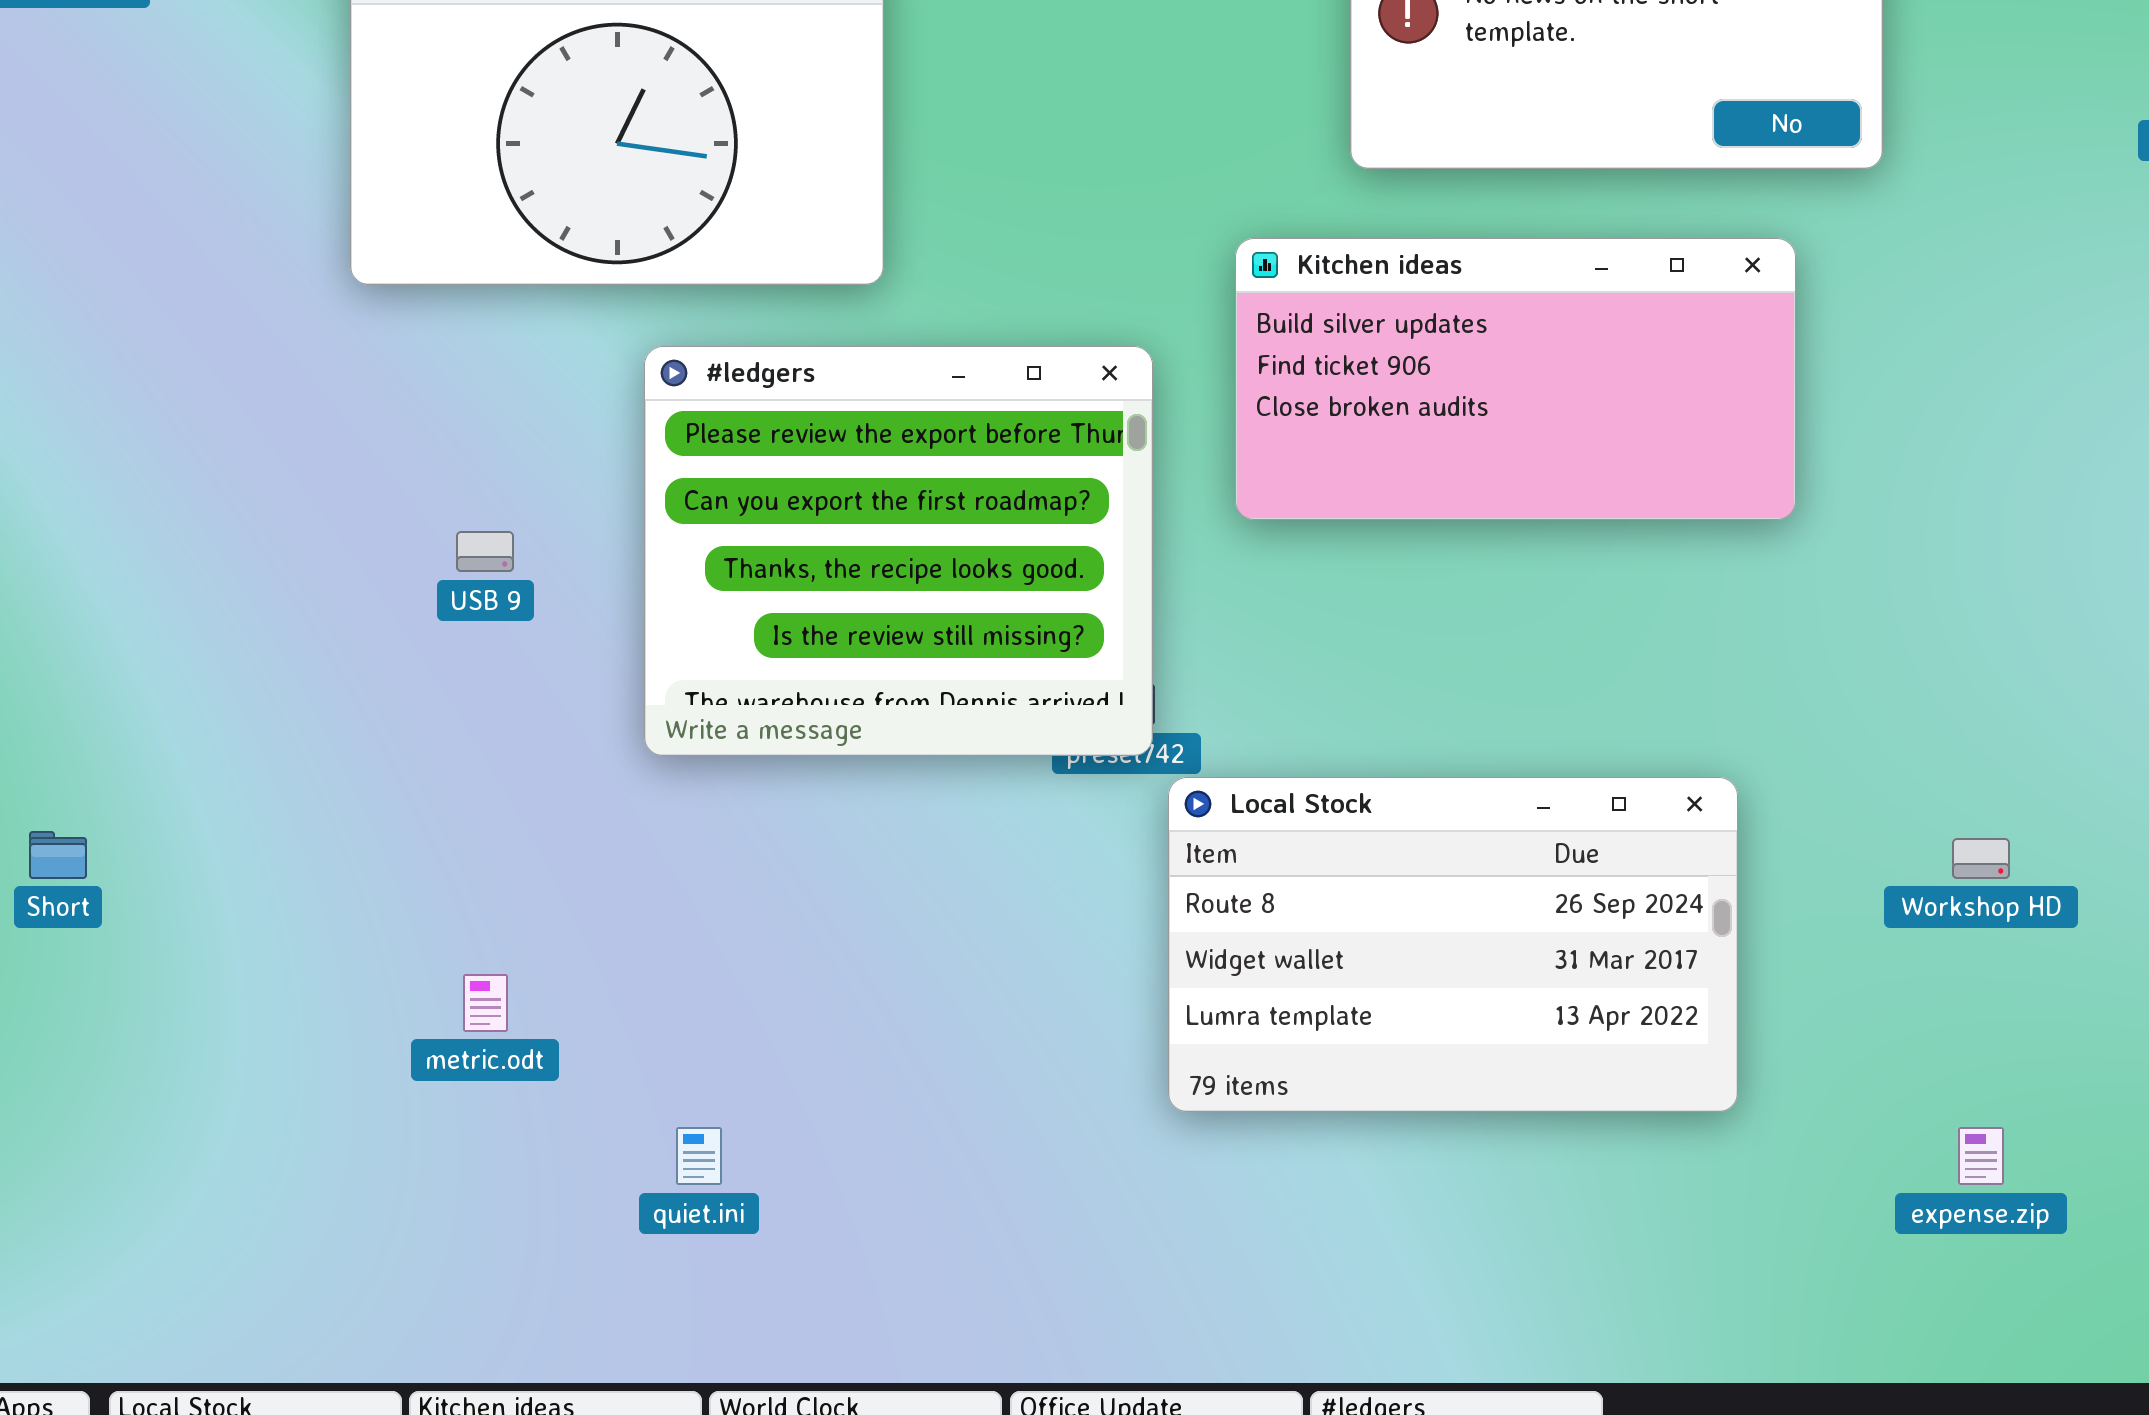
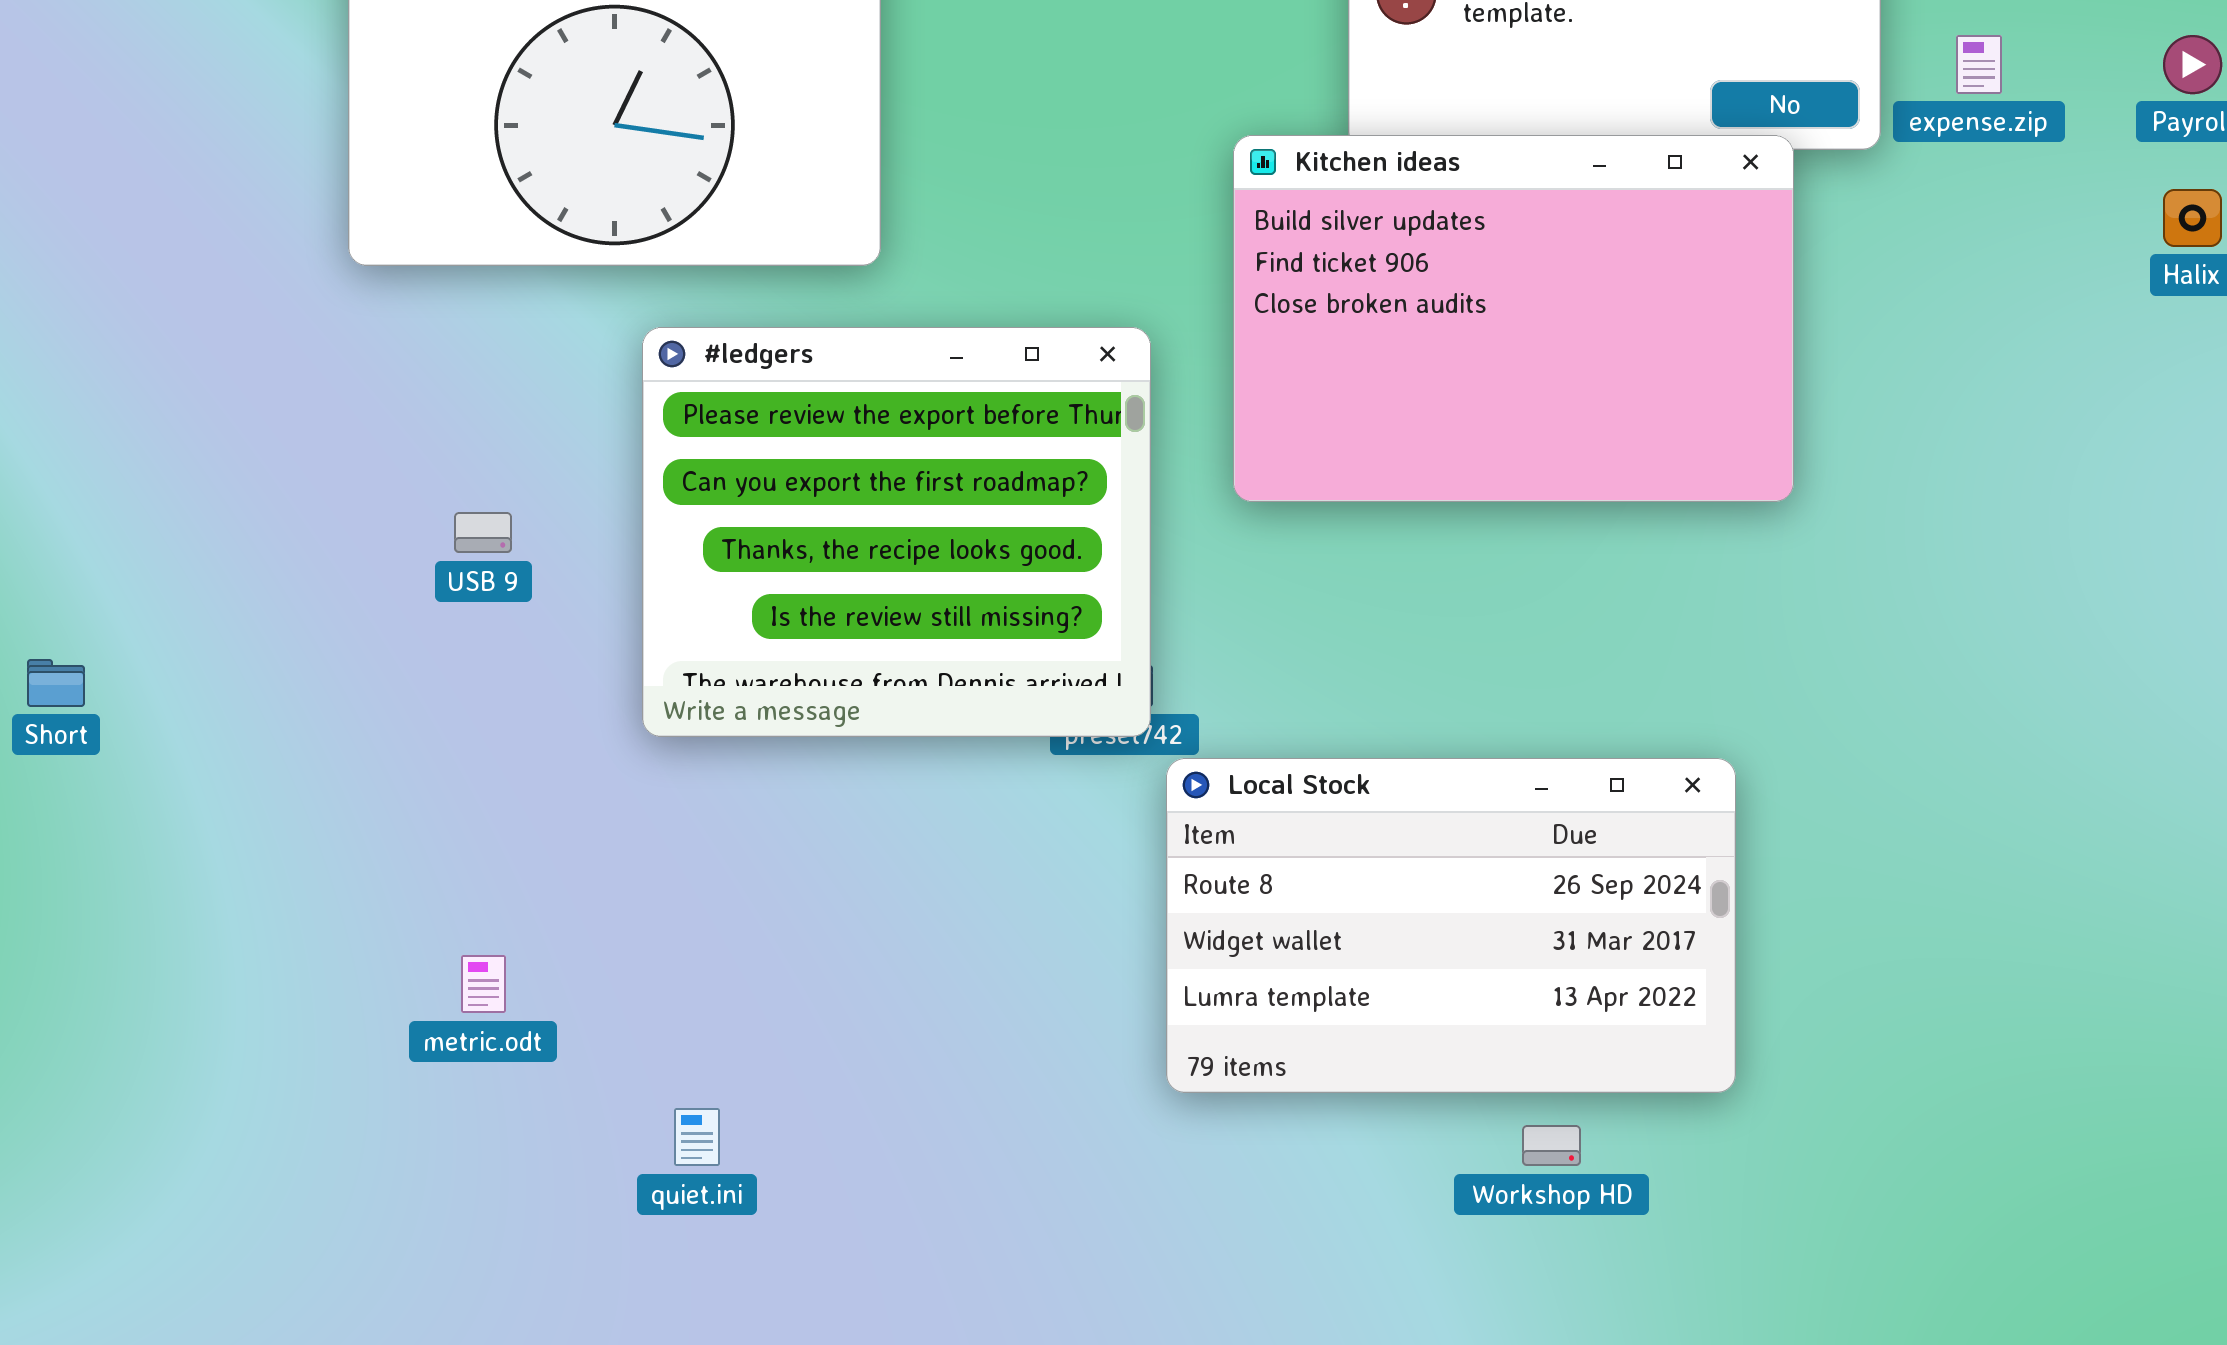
Kitchen ideas: [1235,238,1796,520] -> [1233,135,1794,502], resized
Short: [29,831,87,879] -> [27,659,85,707], moved
Workshop HD: [1952,838,2010,879] -> [1522,1125,1581,1166], moved
expense.zip: [1958,1127,2004,1185] -> [1956,35,2002,94], moved

